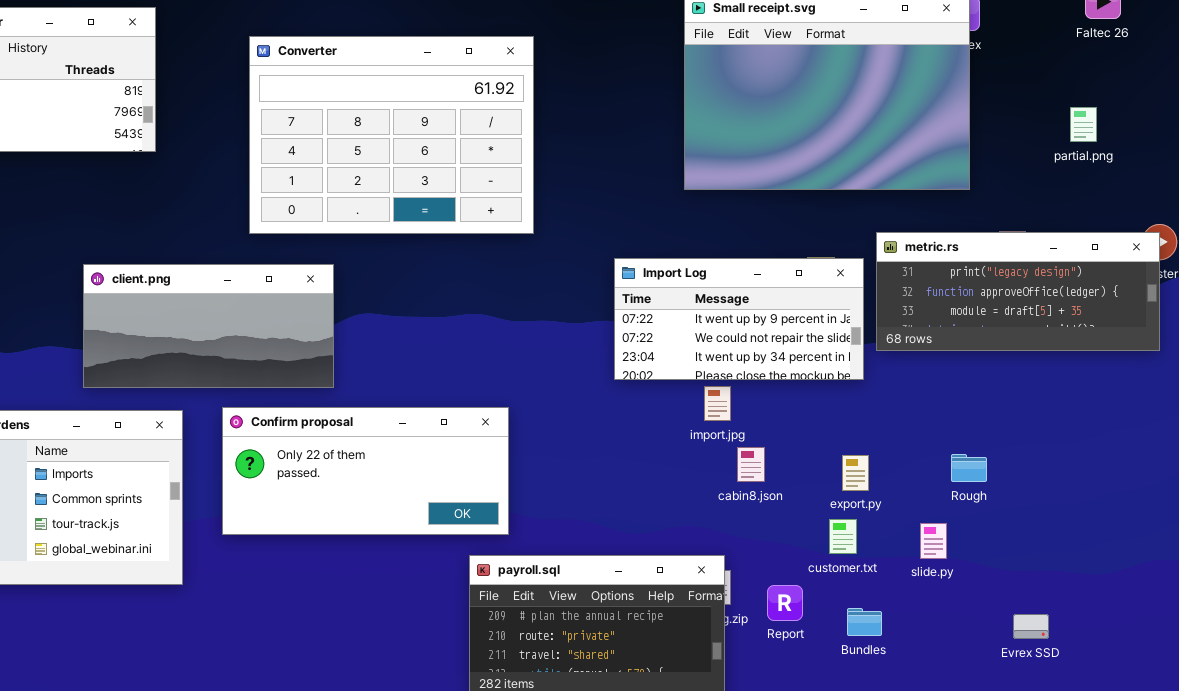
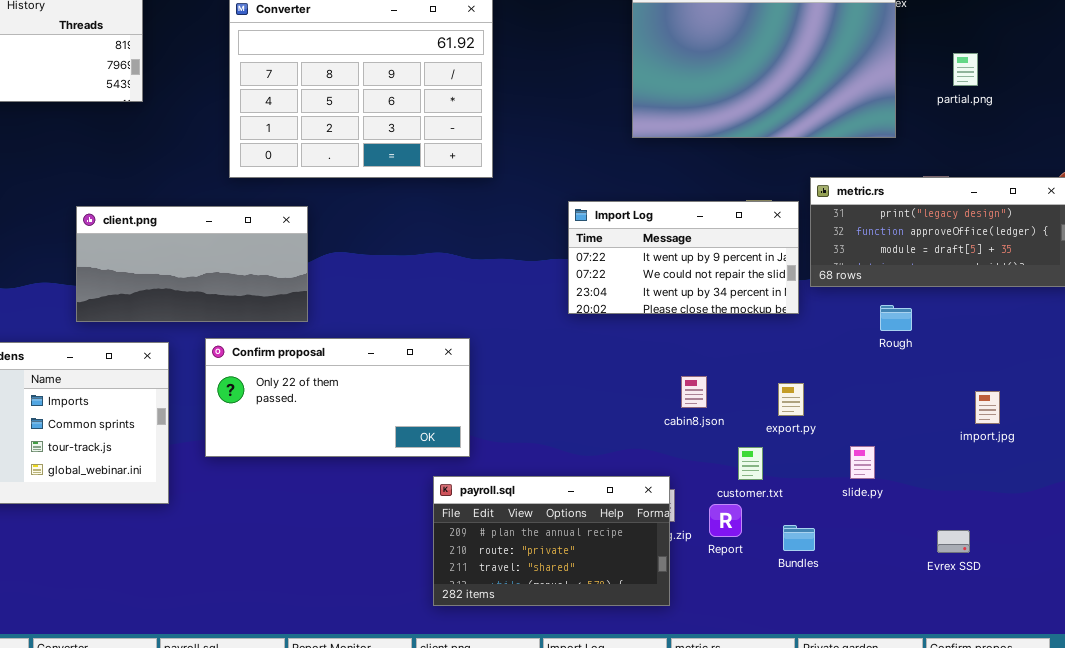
partial.png: [1070,107,1097,142] -> [953,53,978,86], moved
import.jpg: [704,386,731,421] -> [975,391,1000,424], moved
Rough: [951,454,987,482] -> [880,305,912,331], moved
customer.txt: [829,519,857,554] -> [738,447,763,480], moved

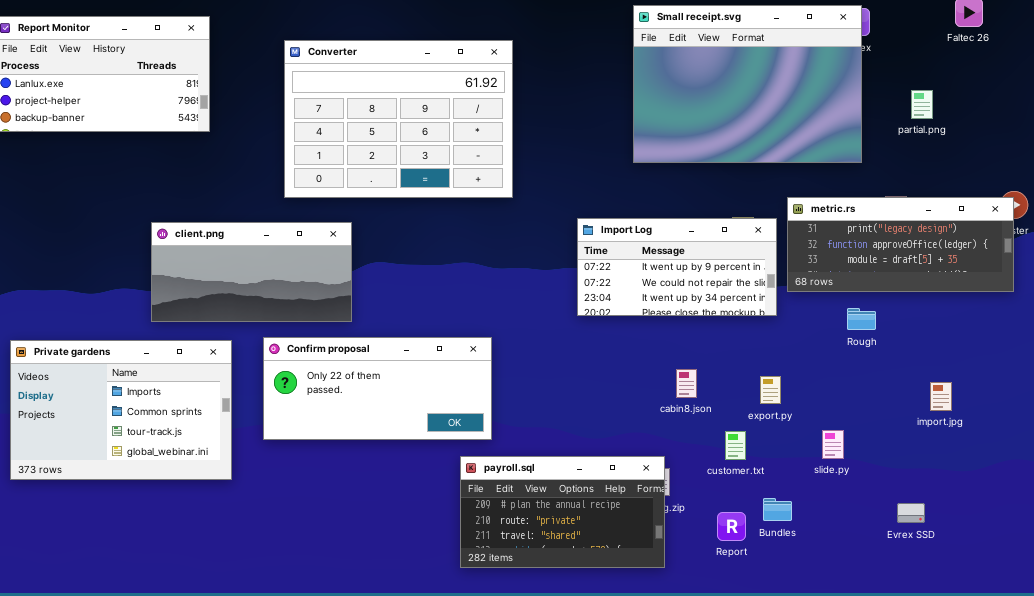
Report: [709,504,742,537] -> [717,512,746,541], moved

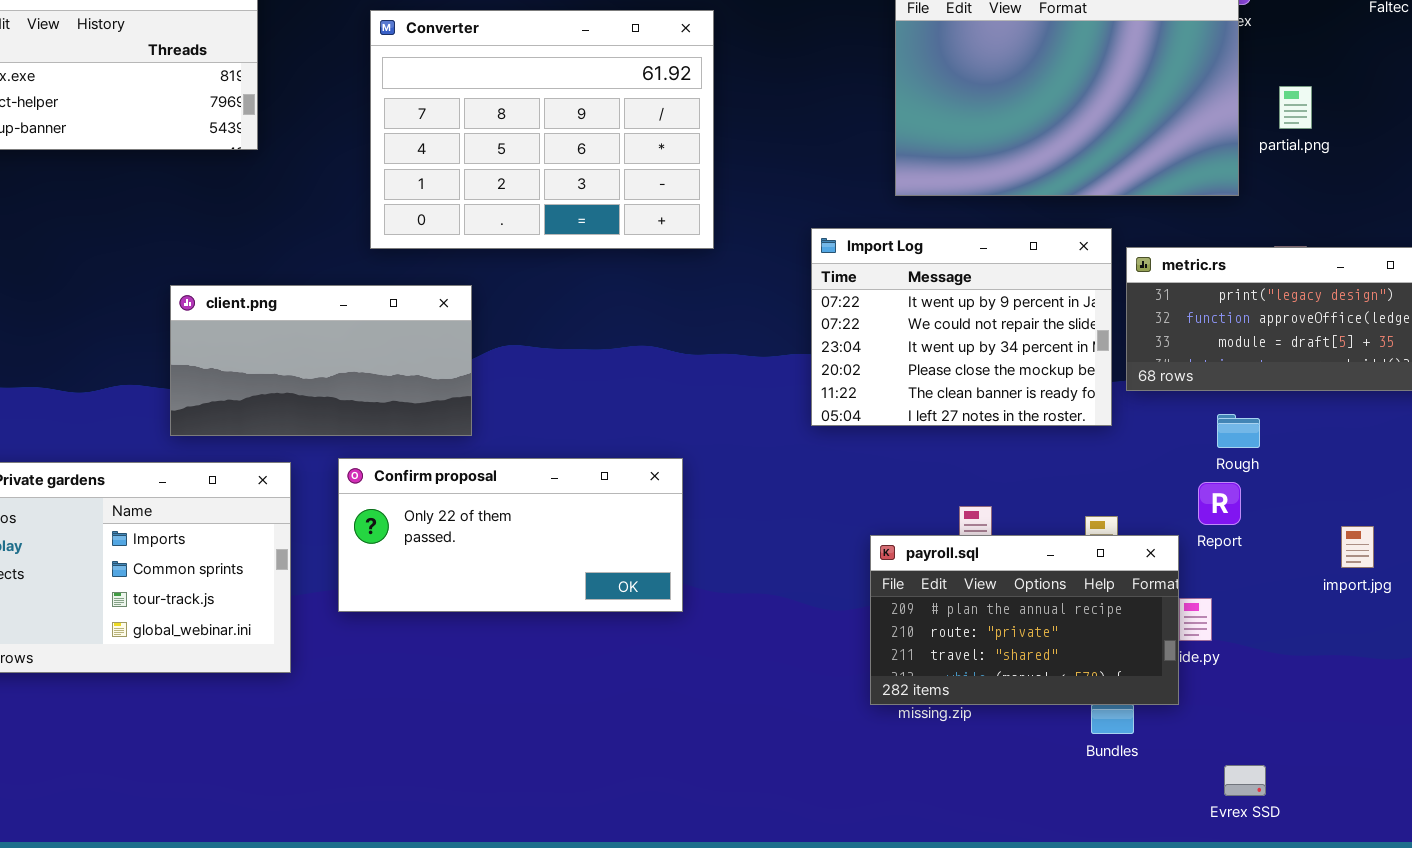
partial.png: [911,90,933,119] -> [1279,86,1312,129], moved
Import Log: [577,218,777,316] -> [811,228,1112,426], resized
payroll.sql: [460,456,665,568] -> [870,535,1179,705], moved
Evrex SSD: [897,503,925,523] -> [1224,765,1266,796], moved
Report: [717,512,746,541] -> [1198,482,1241,525], moved

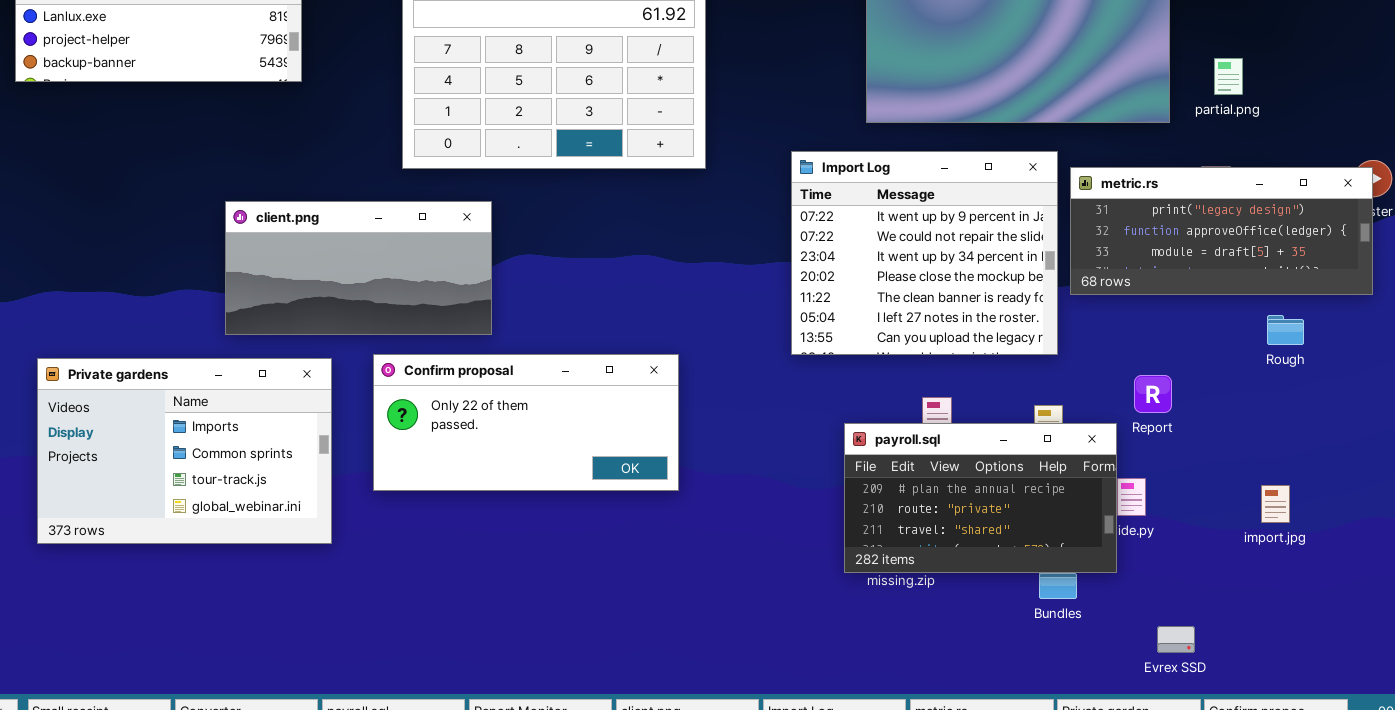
partial.png: [1279,86,1312,129] -> [1214,58,1243,95], moved
Import Log: [811,228,1112,426] -> [791,151,1058,355], resized
Rough: [1217,414,1260,448] -> [1267,315,1304,345], moved
import.jpg: [1341,526,1374,568] -> [1261,485,1290,523], moved

